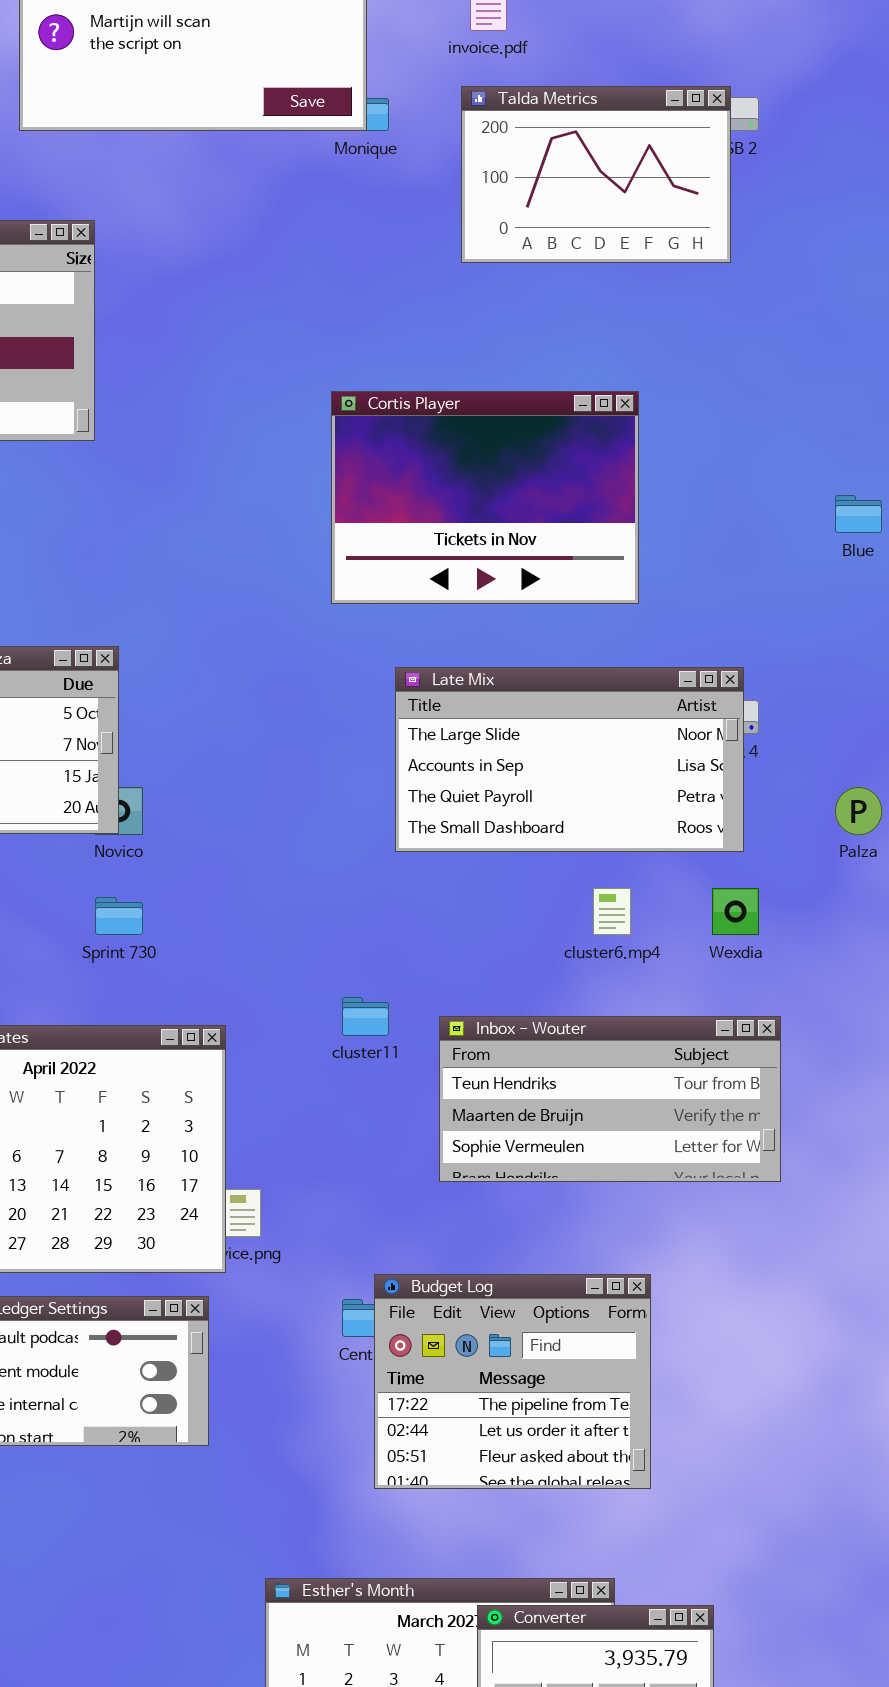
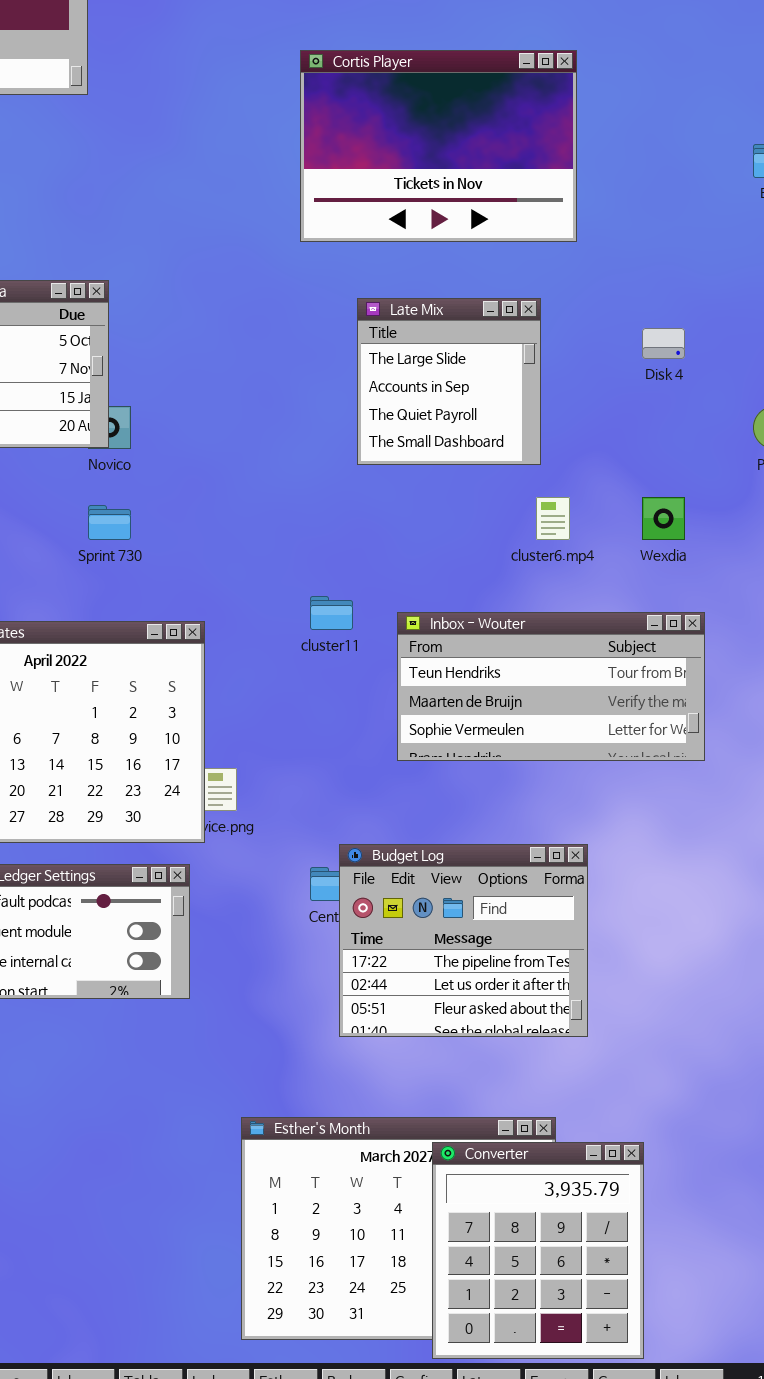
Late Mix: [395,667,744,852] -> [357,298,541,465], resized

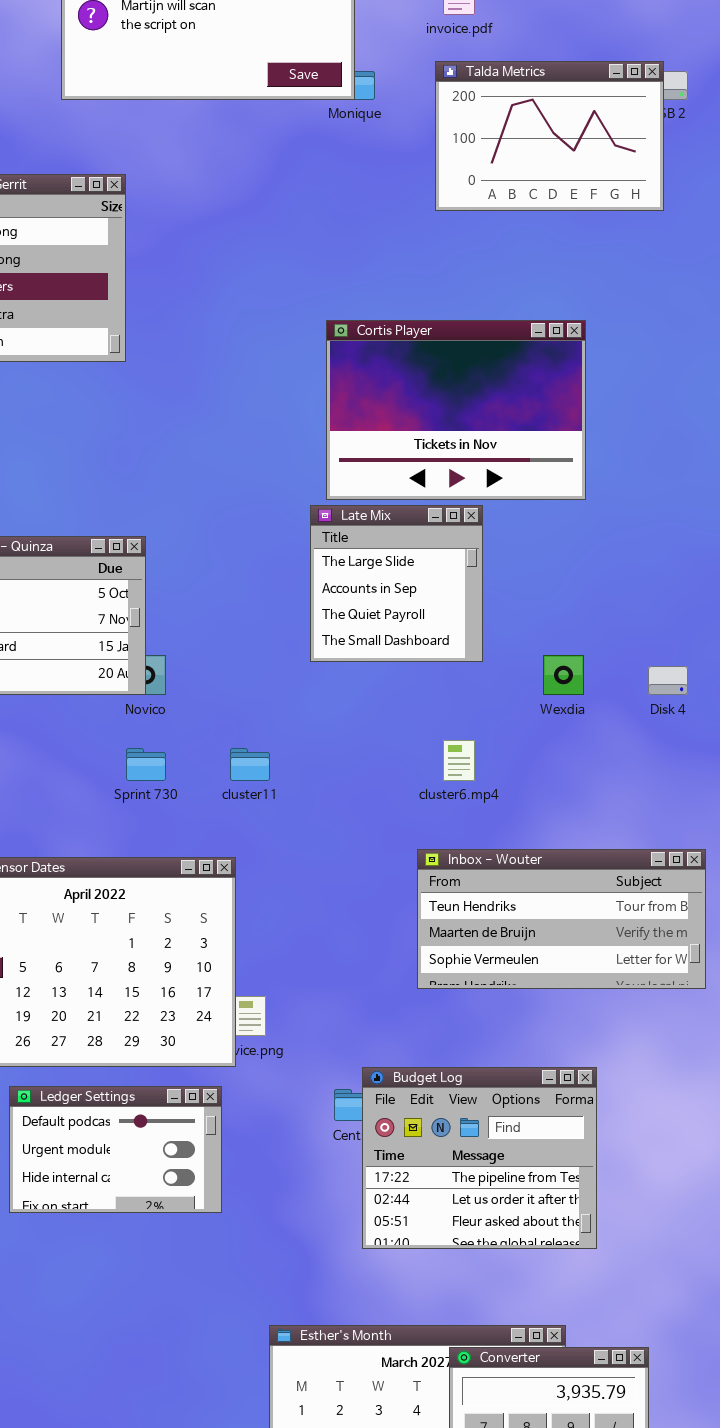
Late Mix: [357,298,541,465] -> [310,505,483,662], moved
Disk 4: [642,328,685,359] -> [648,666,688,695], moved
cluster6.mp4: [536,497,570,540] -> [443,740,475,781], moved
Wexdia: [642,497,685,540] -> [543,655,584,695], moved
cluster11: [310,596,353,630] -> [230,748,270,781], moved

